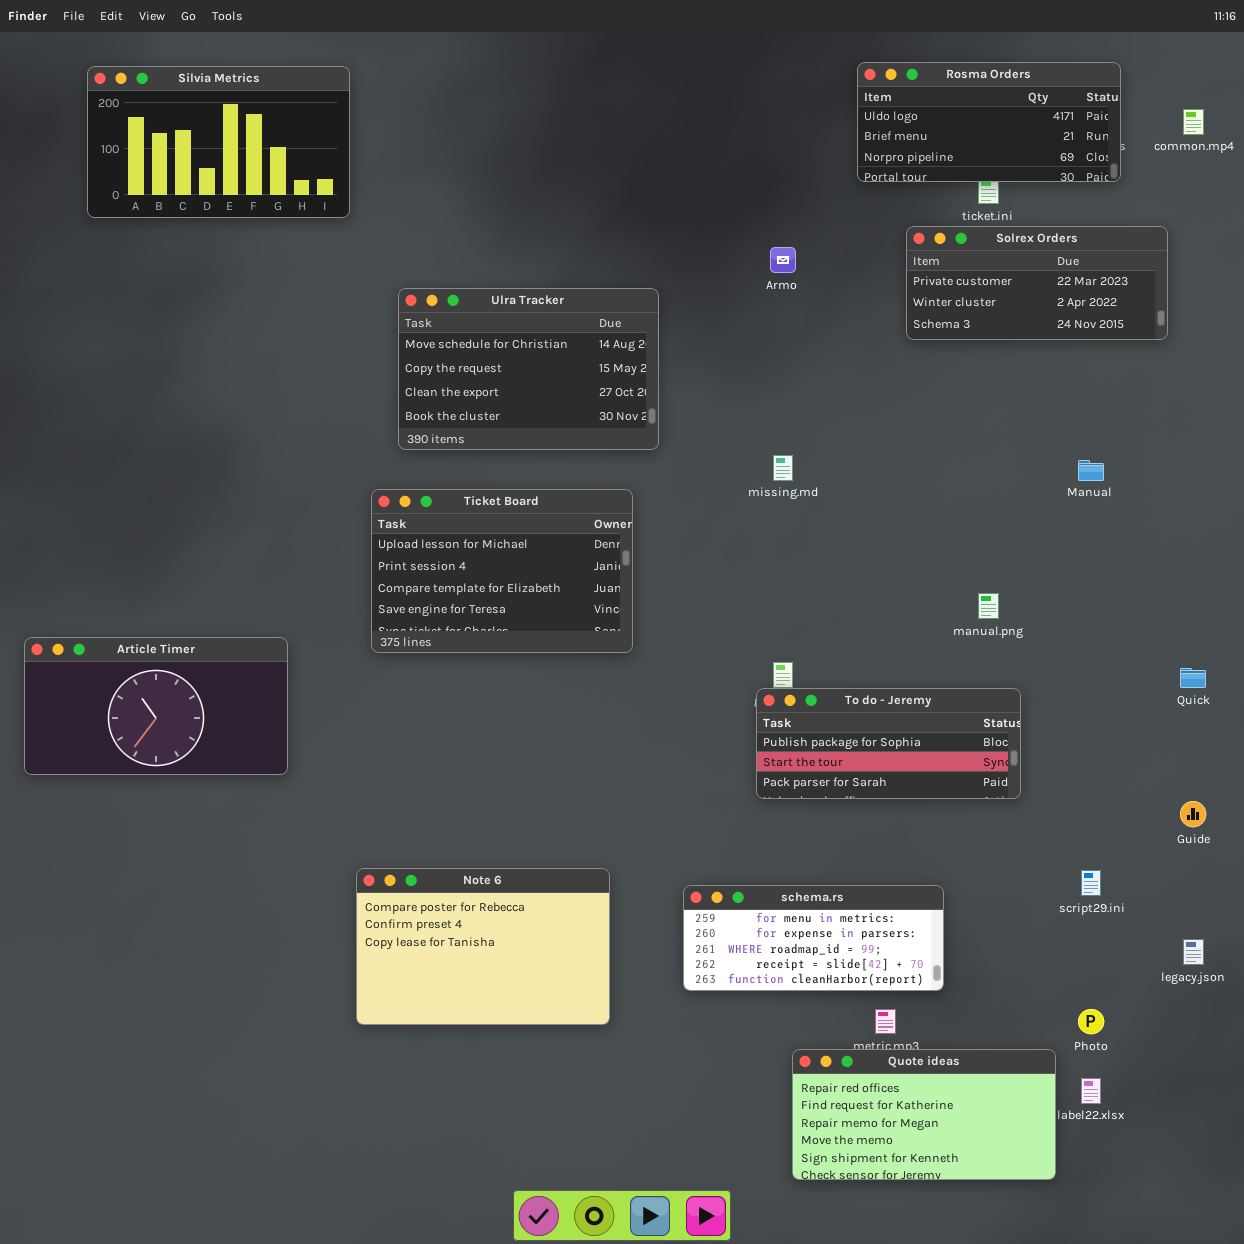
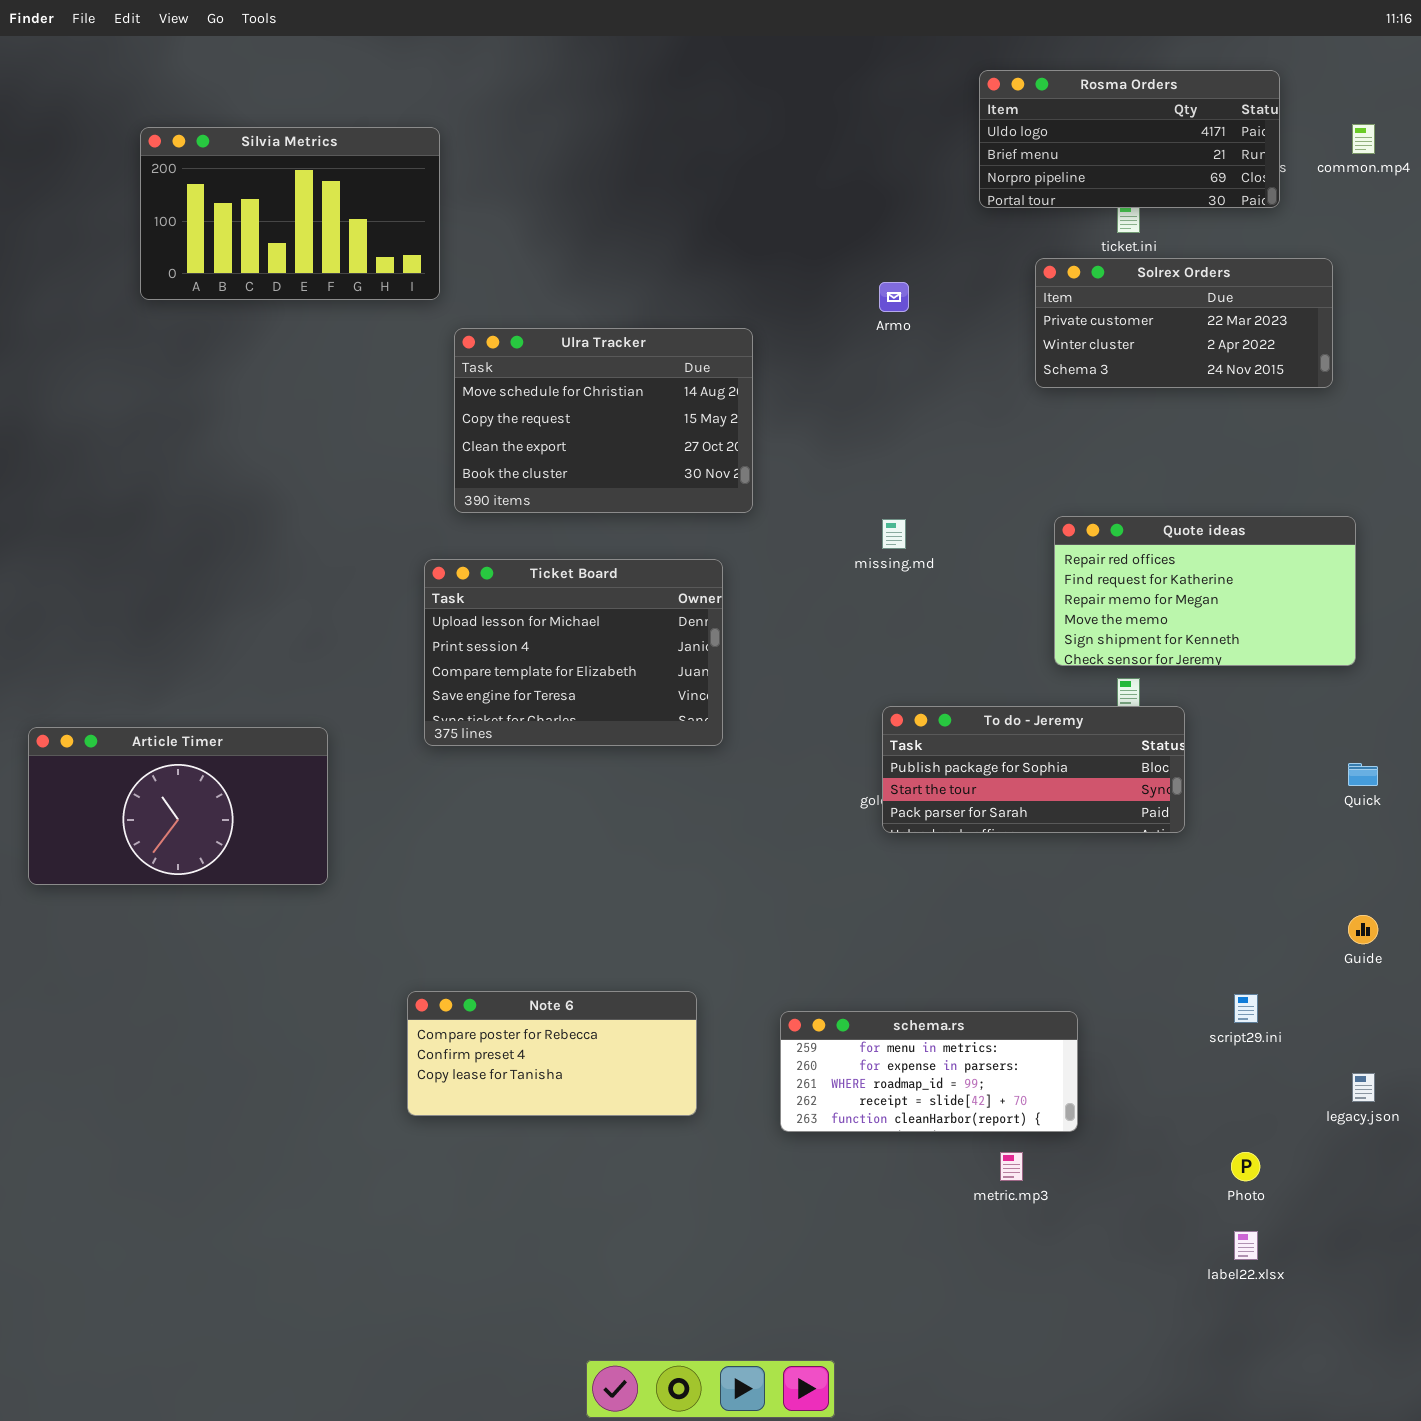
Silvia Metrics: [87,66,350,218] -> [140,127,440,300], moved
To do - Jeremy: [756,688,1021,799] -> [882,706,1185,833], moved
Note 6: [356,868,610,1025] -> [407,991,697,1116], resized
Quote ideas: [792,1049,1056,1180] -> [1054,516,1356,666], moved

